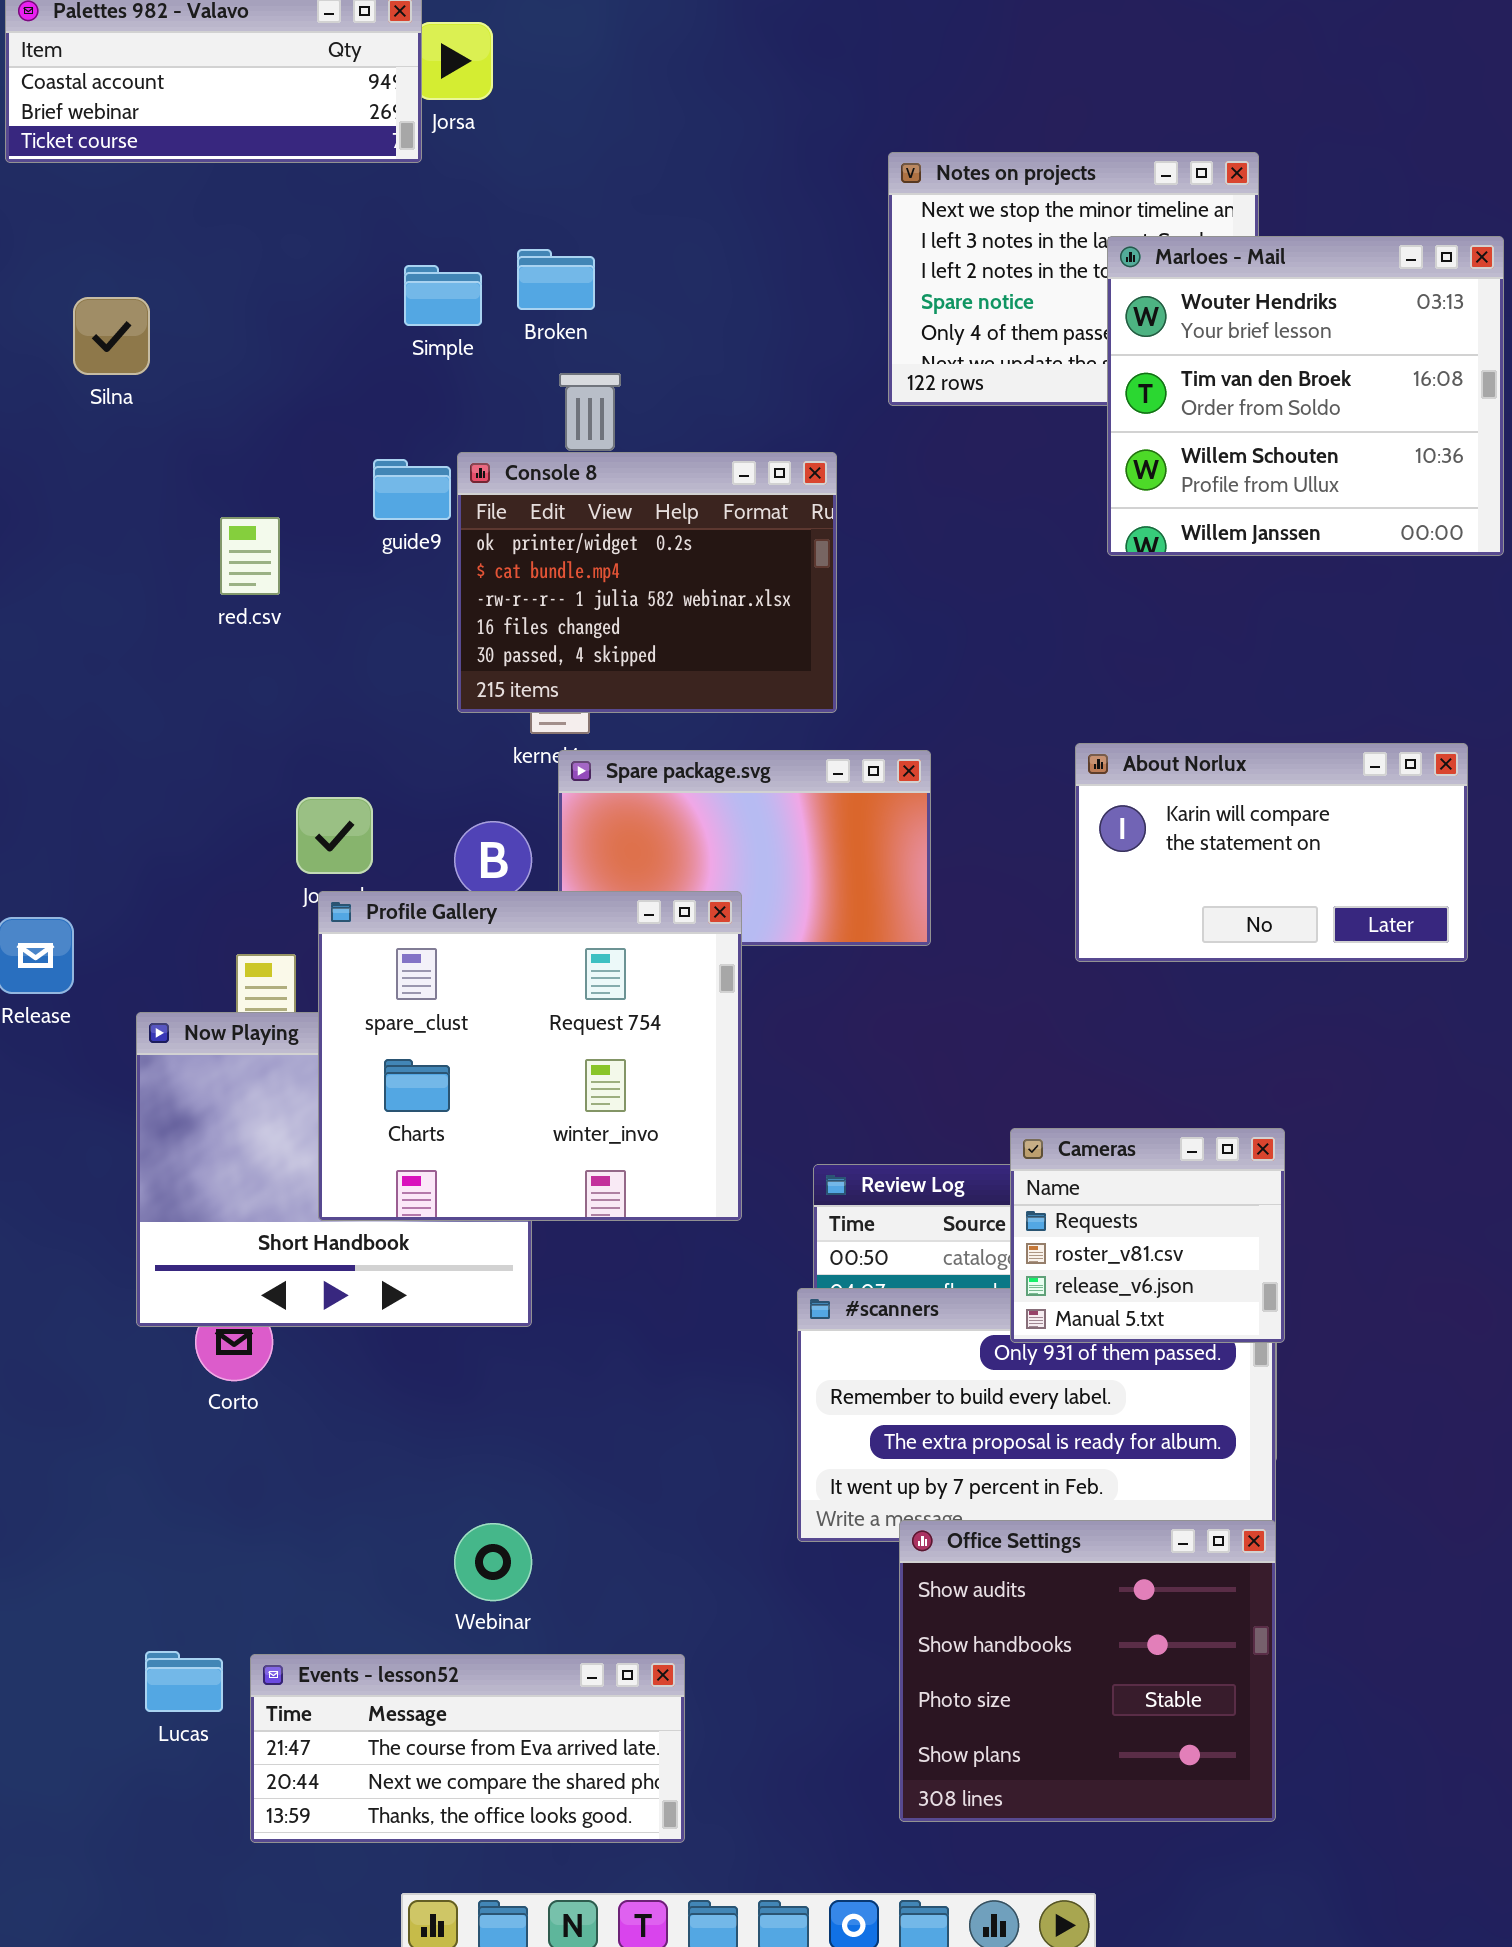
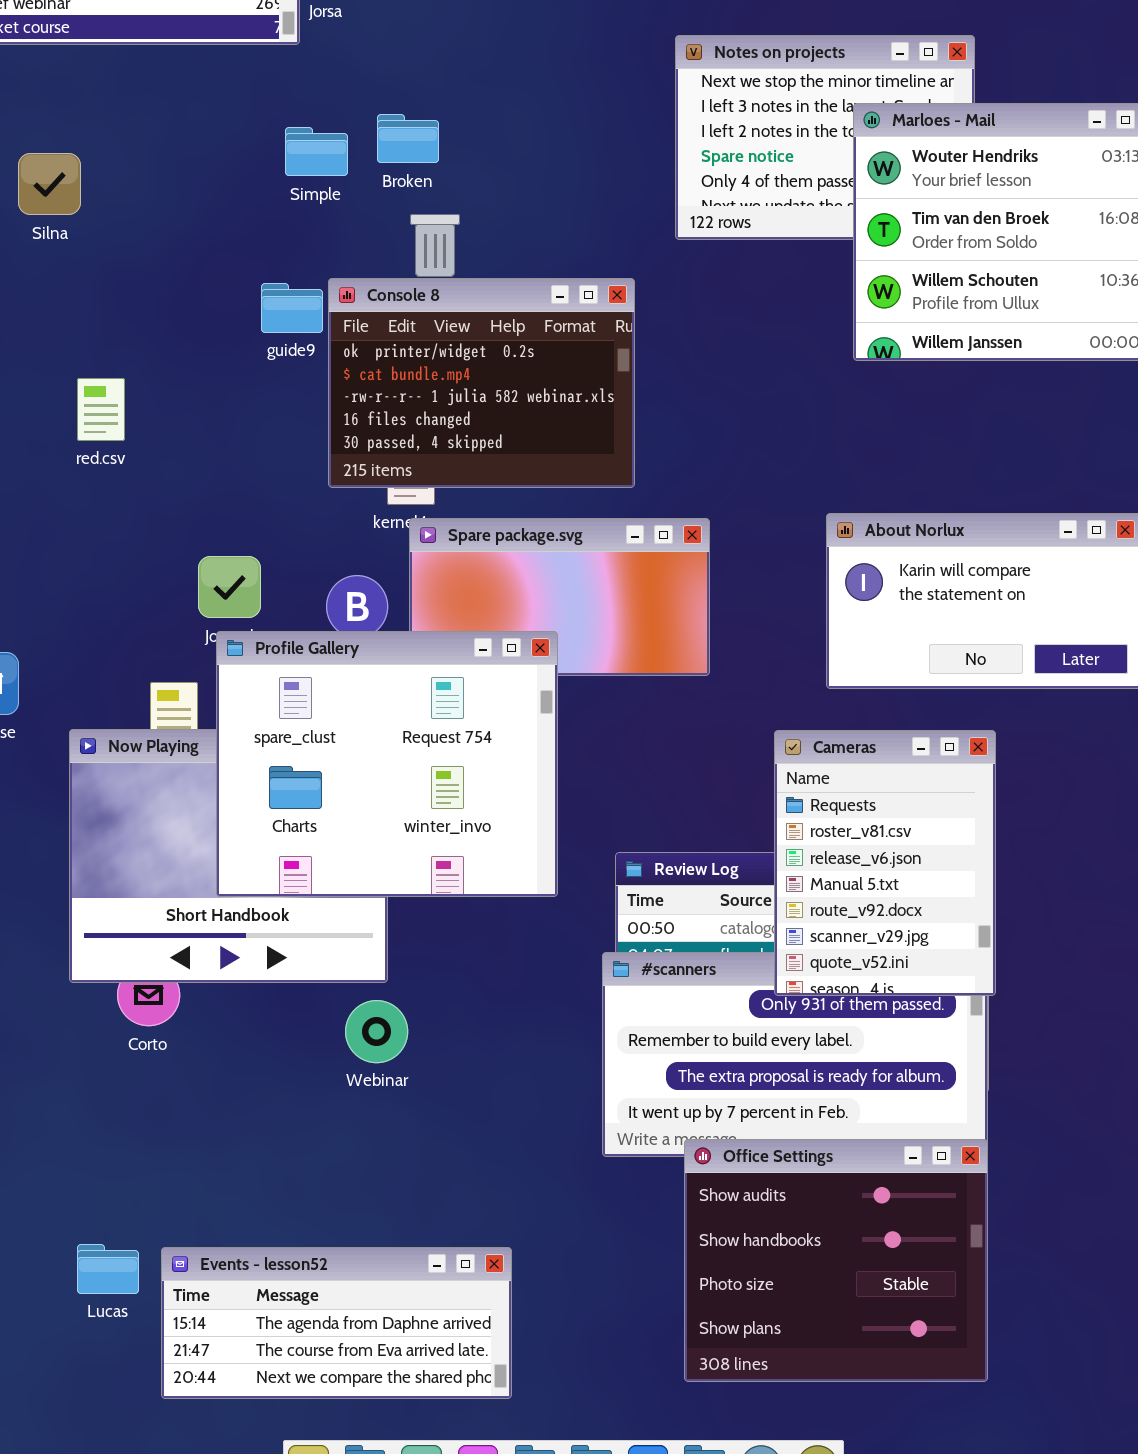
red.csv: [220,517,280,595] -> [77,378,125,441], moved
Cameras: [1010,1128,1285,1343] -> [774,730,996,996], resized
Webinar: [454,1523,532,1601] -> [345,1000,408,1063], moved
Events - lesson52: [250,1654,685,1843] -> [161,1247,512,1399], scrolled up 1 row

